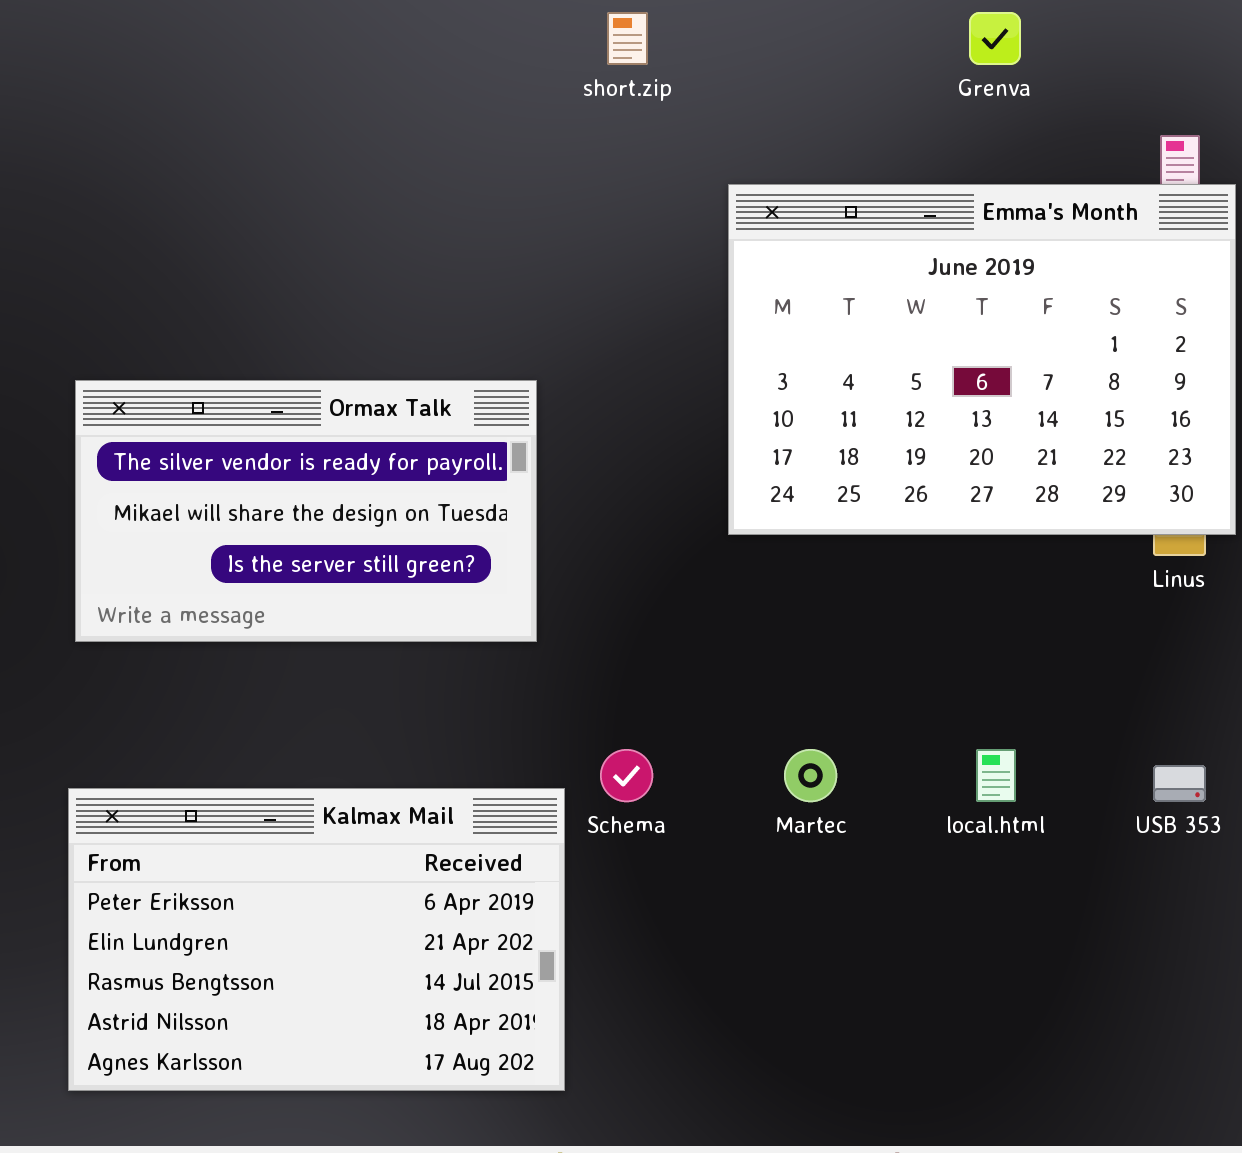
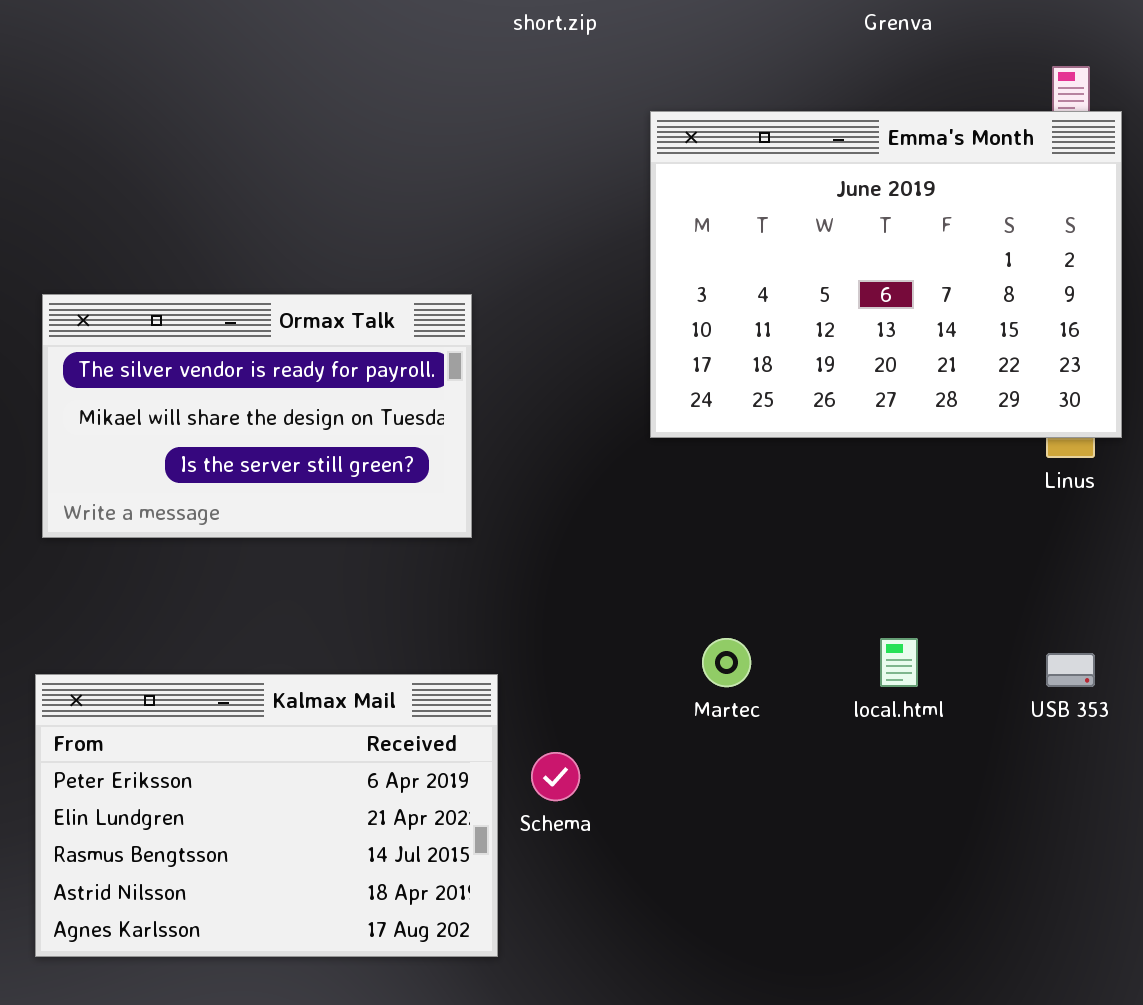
Schema: [600,749,653,802] -> [531,752,580,801], moved

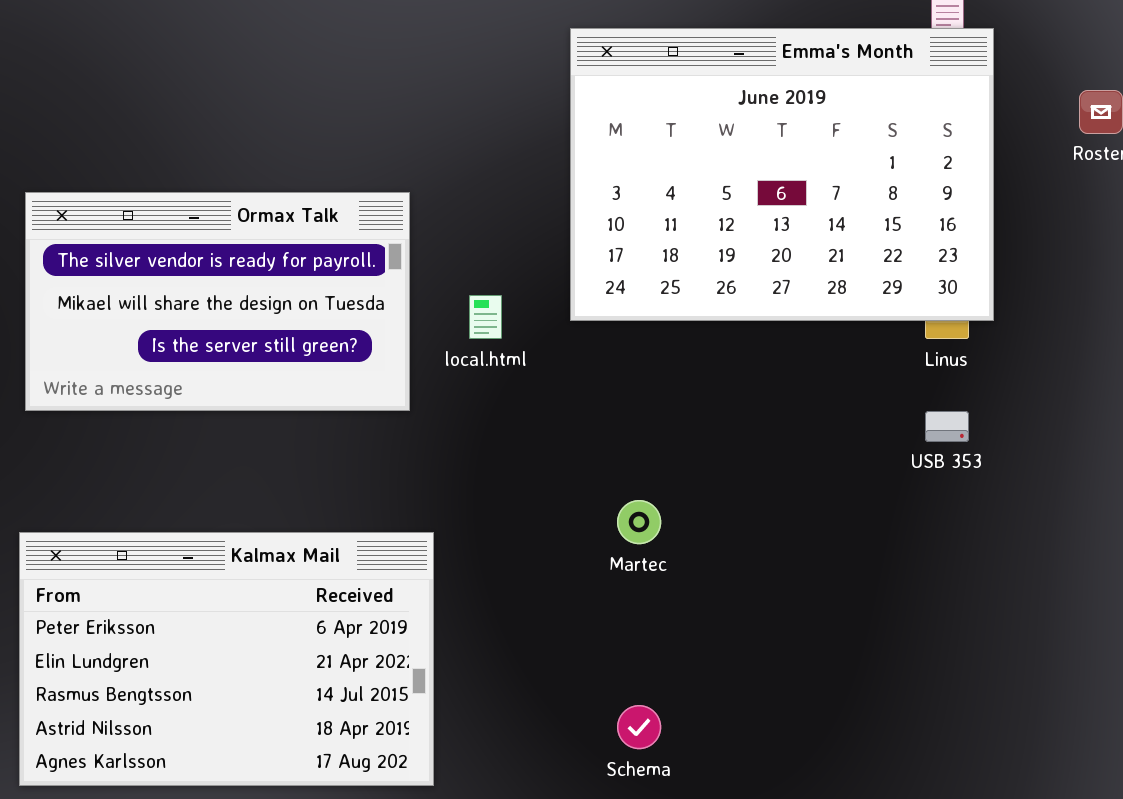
local.html: [880,638,918,687] -> [469,295,502,339], moved
USB 353: [1046,653,1095,687] -> [925,411,969,442], moved
Schema: [531,752,580,801] -> [617,705,661,749], moved

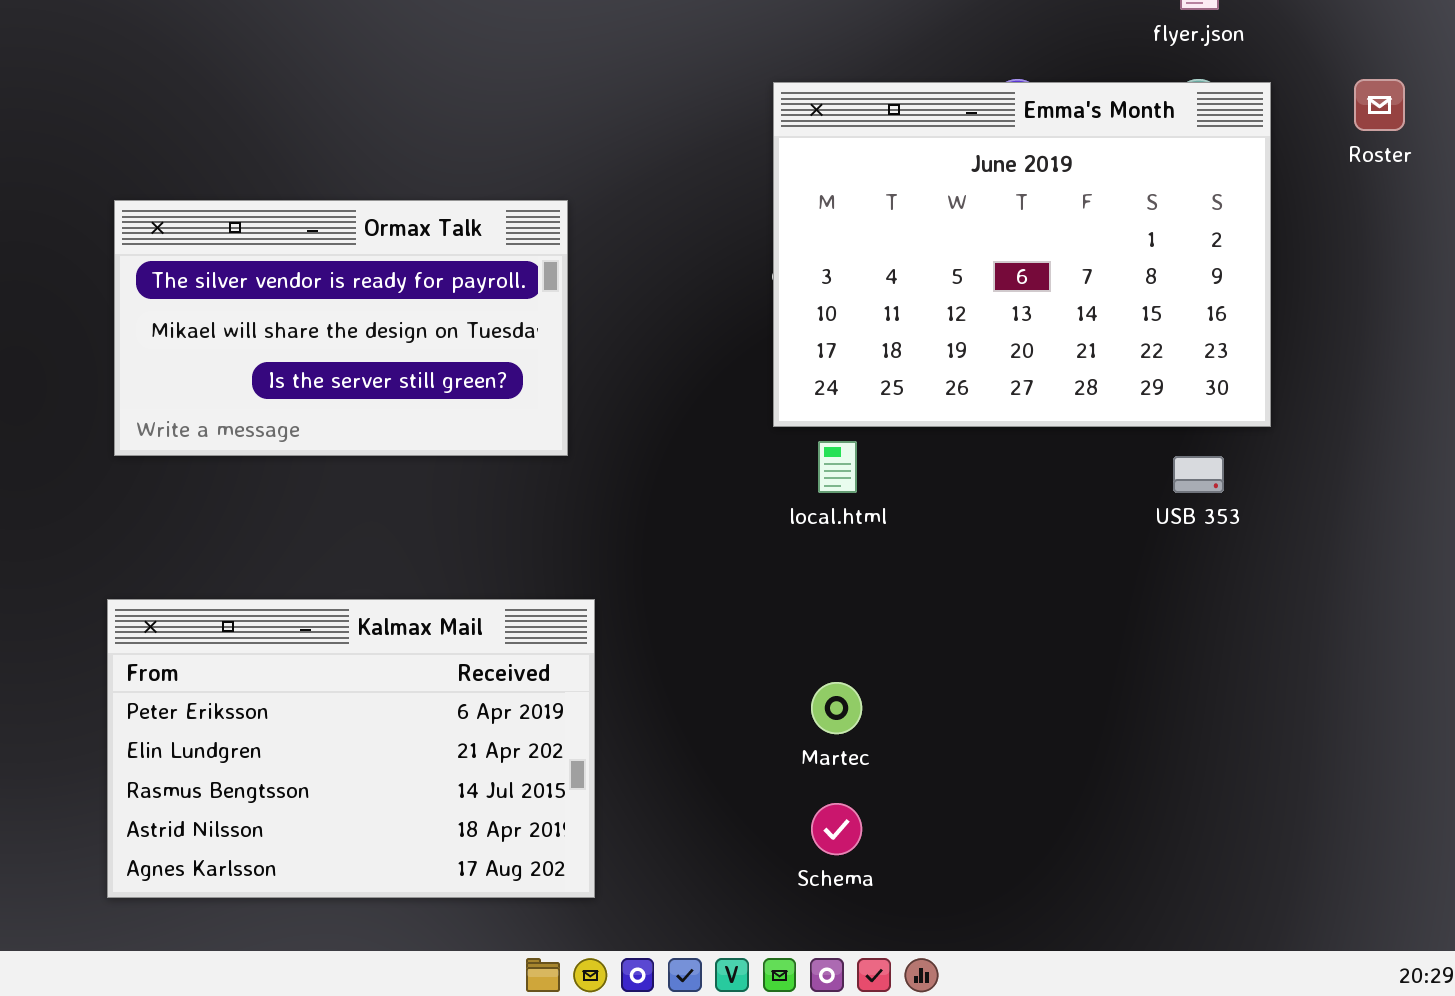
Emma's Month: [570,28,994,321] -> [773,82,1271,427], moved
local.html: [469,295,502,339] -> [818,441,857,493], moved
Martec: [617,500,661,544] -> [811,682,862,734], moved

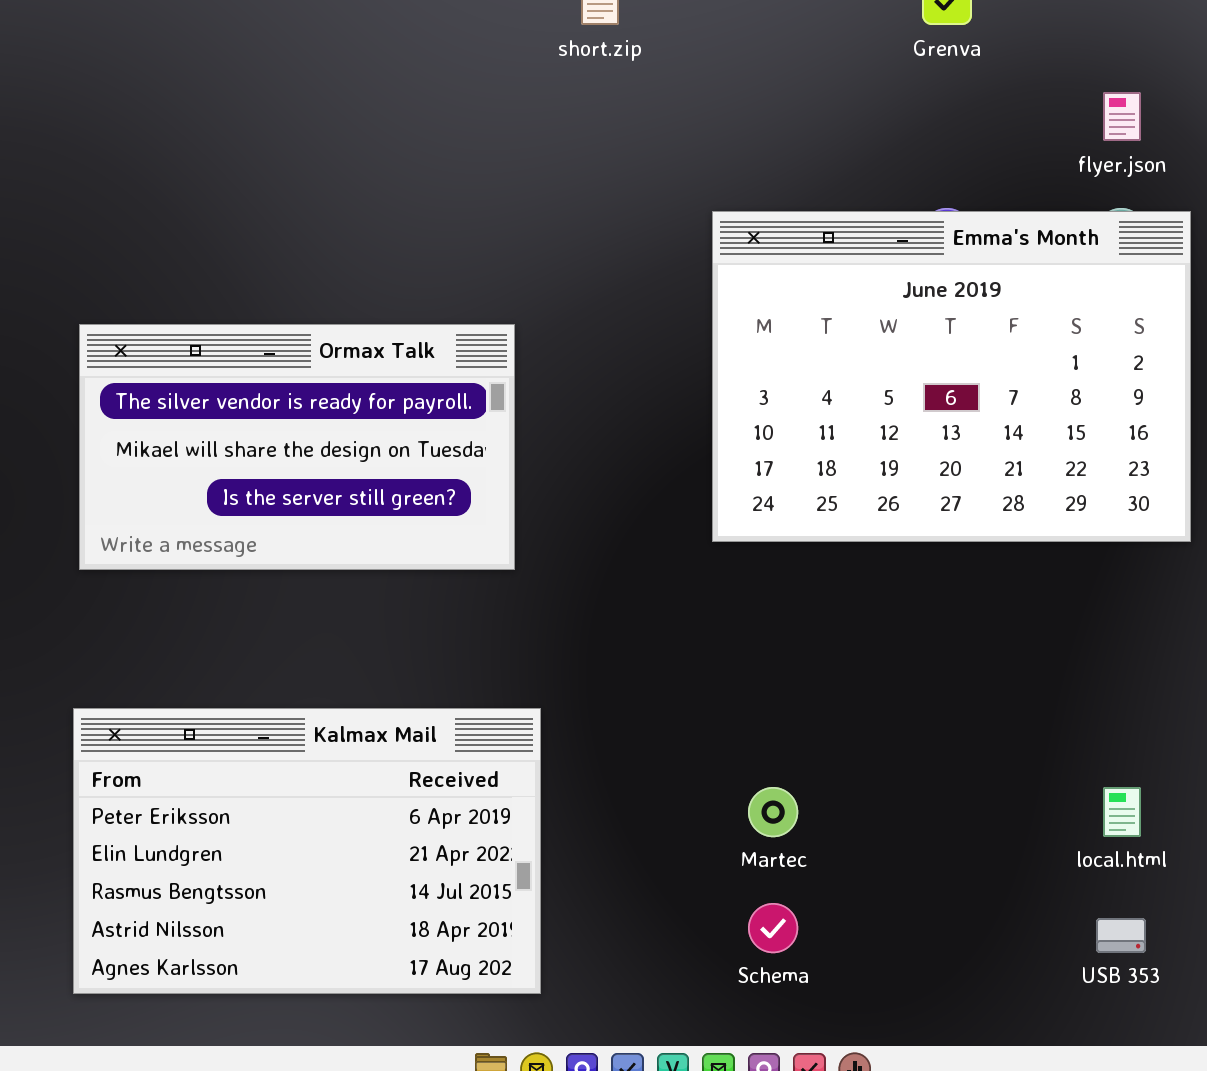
local.html: [818,441,857,493] -> [1103,787,1141,837], moved
USB 353: [1173,456,1224,493] -> [1096,918,1146,953], moved

